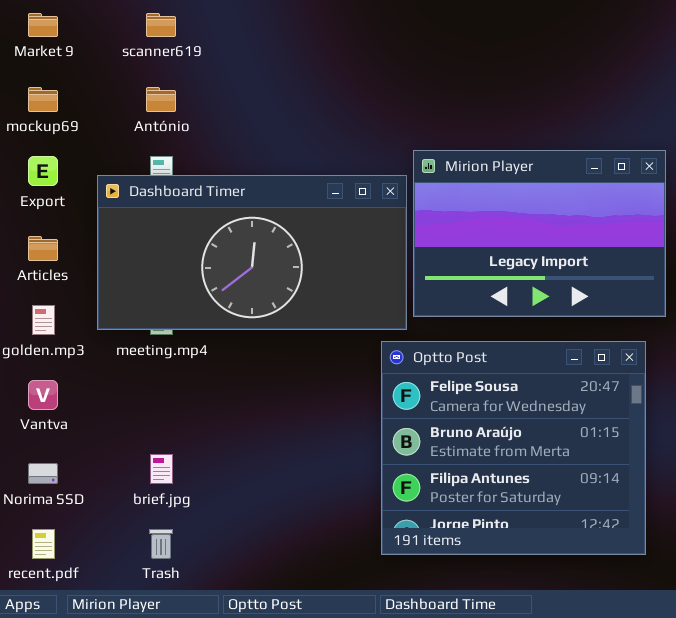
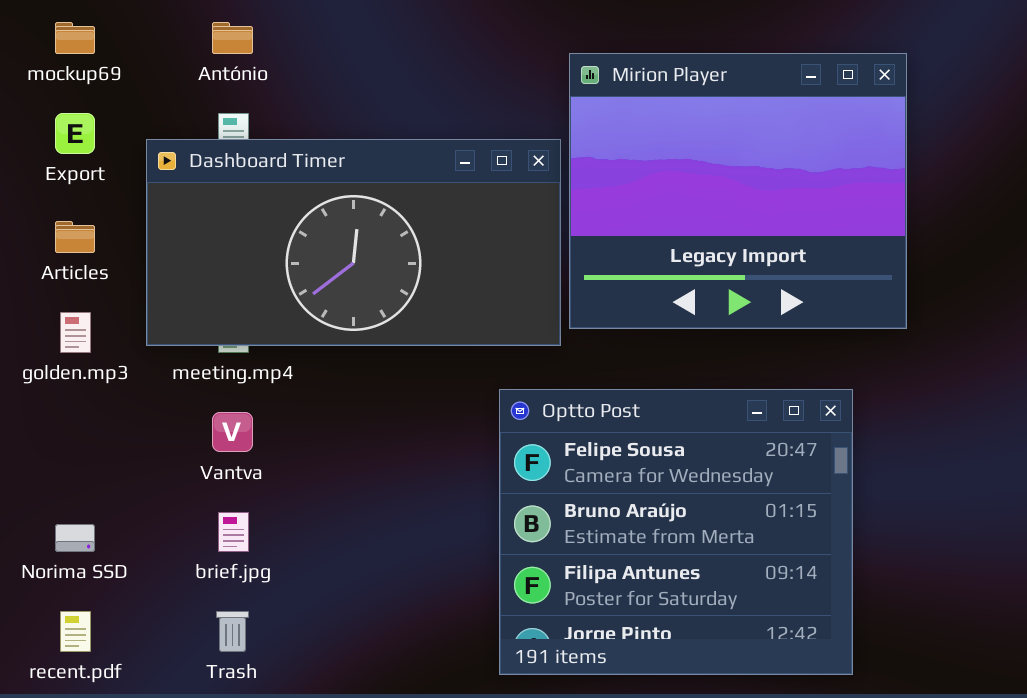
Mirion Player: [413,150,666,317] -> [569,53,907,329], resized
Optto Post: [381,341,646,555] -> [499,389,853,675], moved
Vantva: [28,380,58,410] -> [212,412,253,452], moved

